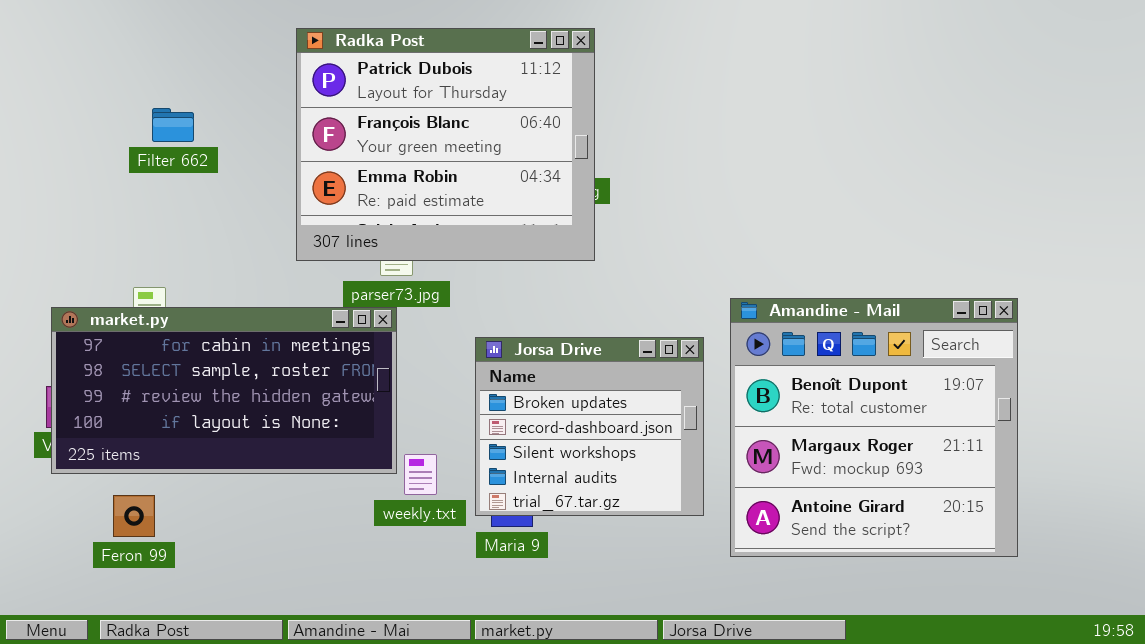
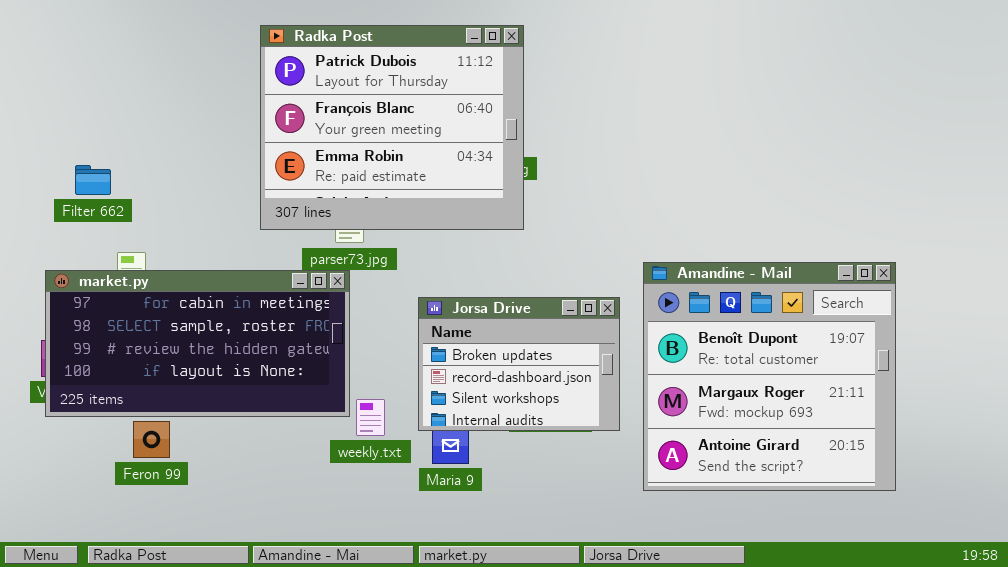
Filter 662: [152,108,194,142] -> [75,165,111,195], moved
Jorsa Drive: [475,337,704,516] -> [418,297,620,431], resized
Feron 99: [113,495,155,537] -> [133,421,170,458], moved

